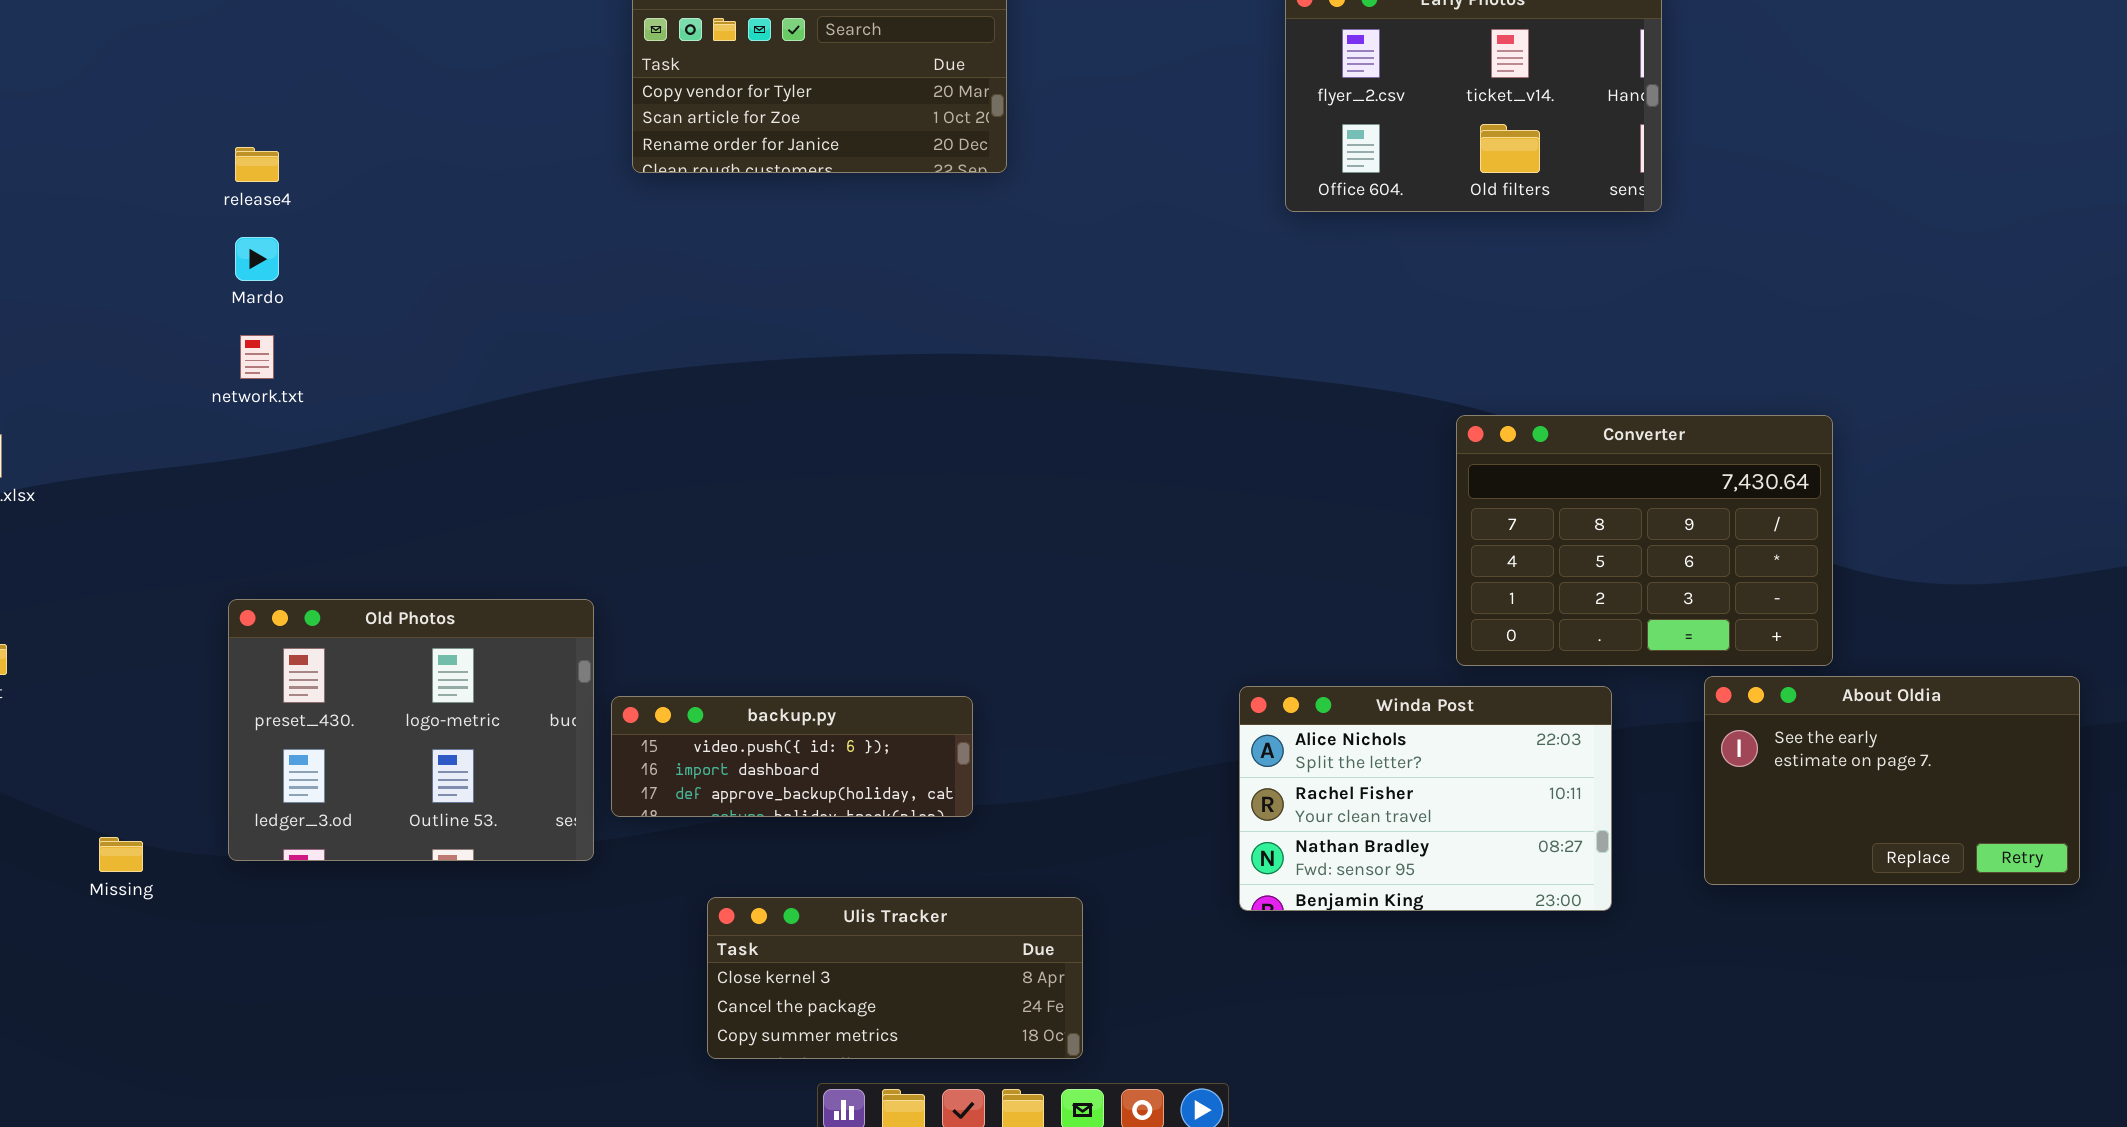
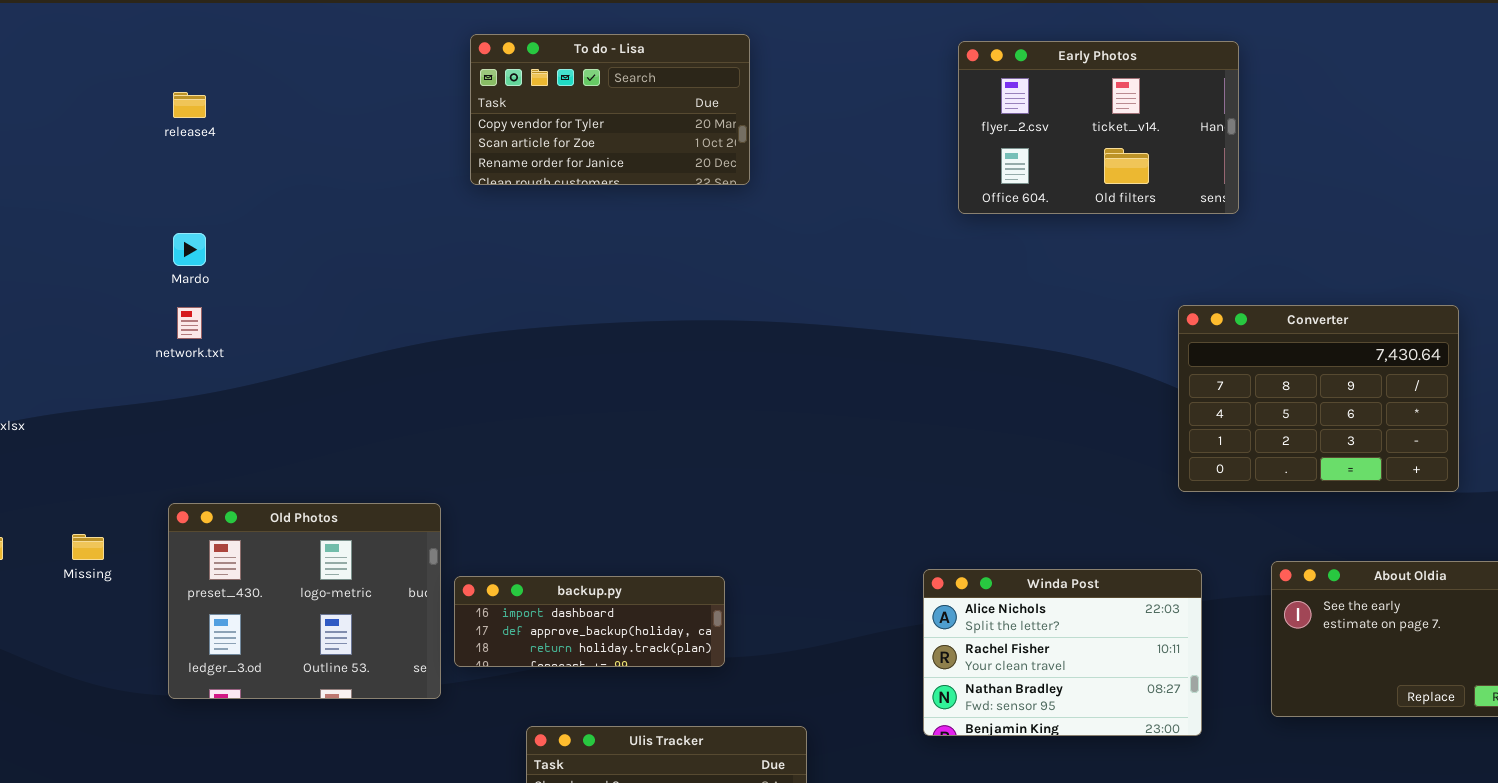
release4: [235,147,279,182] -> [173,92,206,118], moved
Converter: [1456,415,1833,666] -> [1178,305,1459,492], moved
backup.py: [611,696,973,817] -> [454,576,725,667], scrolled down 1 row
Missing: [99,837,143,872] -> [72,534,104,560], moved

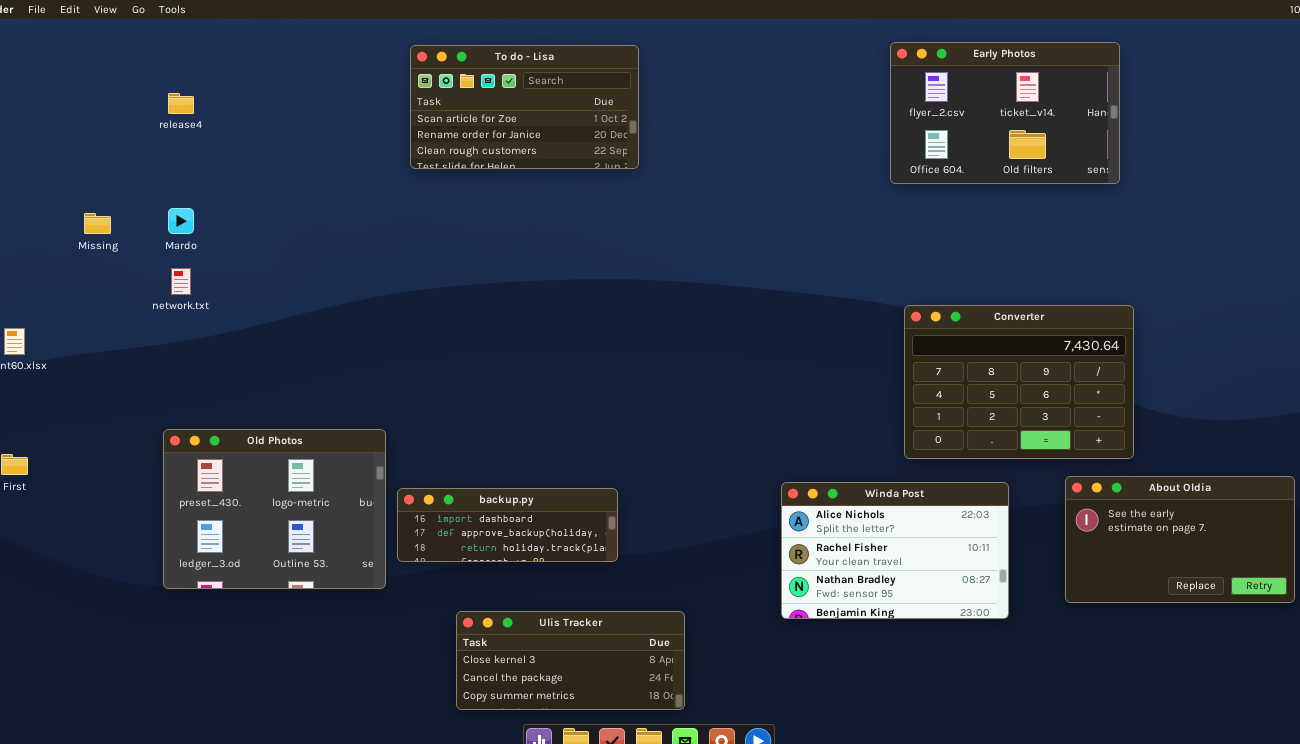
To do - Lisa: [470,34,750,185] -> [410,45,639,169], scrolled down 1 row
Early Photos: [958,41,1239,214] -> [890,42,1120,184], moved
Converter: [1178,305,1459,492] -> [904,305,1134,459], moved
Missing: [72,534,104,560] -> [84,213,111,234], moved

